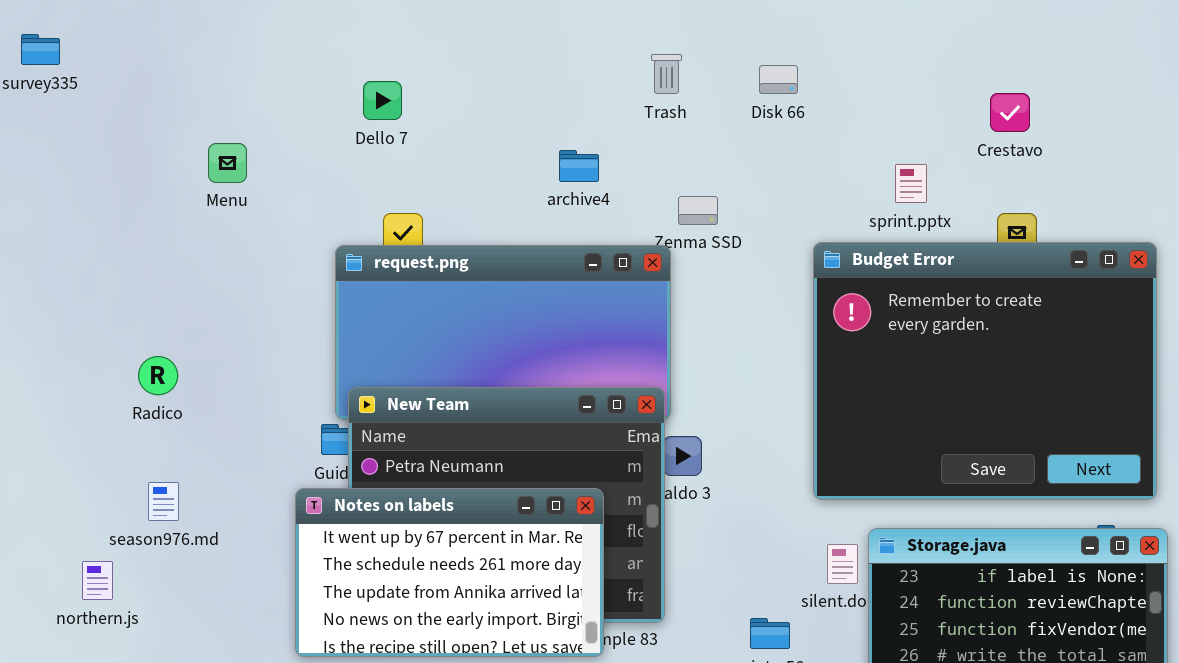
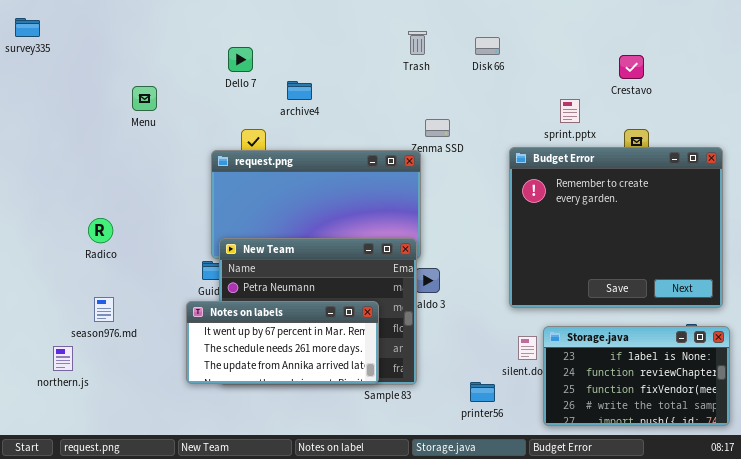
archive4: [559,150,599,182] -> [287,81,312,100], moved
Notes on labels: [295,488,604,657] -> [186,301,379,384], resized

